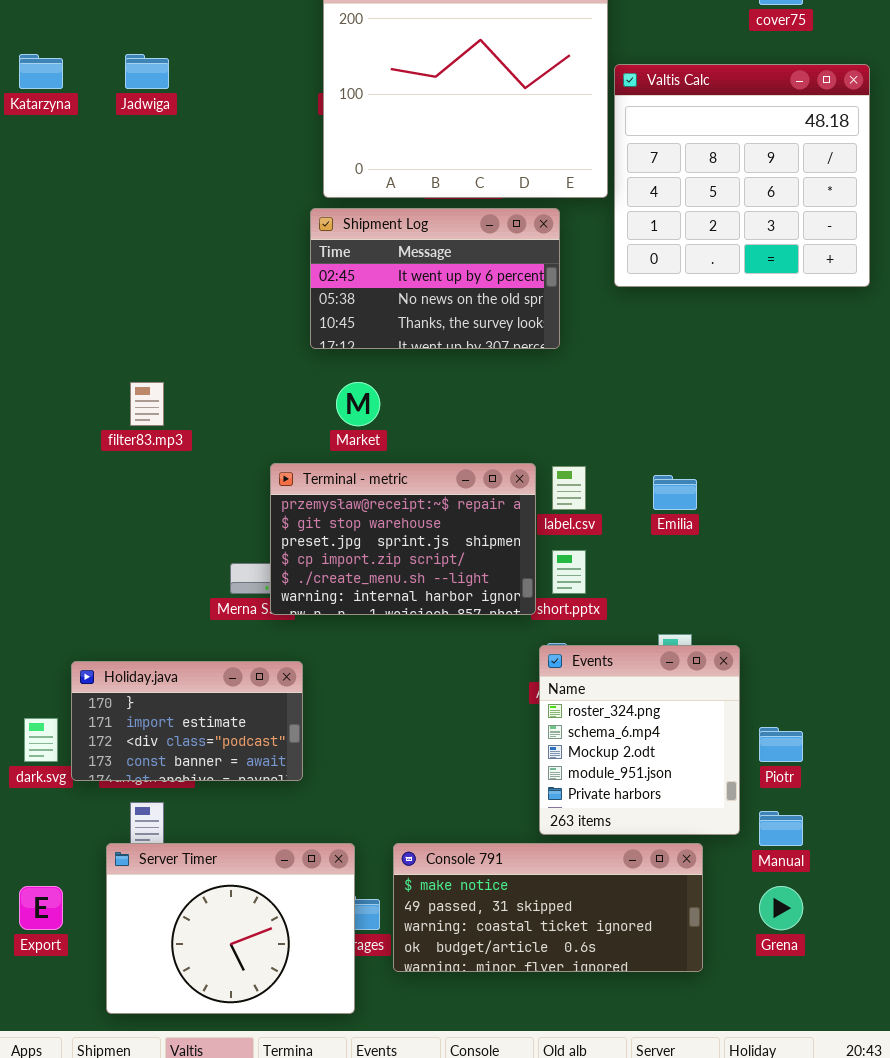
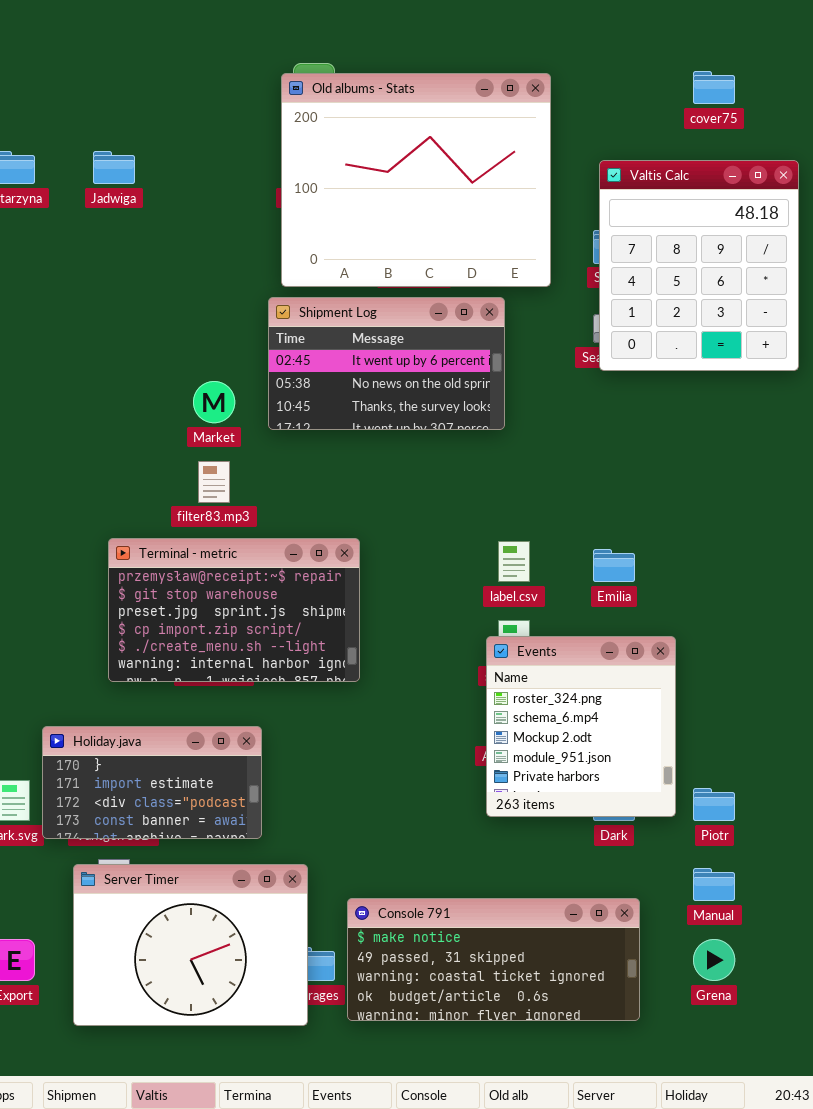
Valtis Calc: [614,64,870,287] -> [599,160,799,371], resized
filter83.mp3: [130,382,164,426] -> [198,461,230,503], moved
Market: [336,382,380,426] -> [193,381,235,423], moved
Terminal - metric: [270,463,536,615] -> [108,538,360,682], moved
Events: [539,645,740,835] -> [486,636,676,817], moved
Server Timer: [106,843,355,1014] -> [73,864,308,1026], moved

